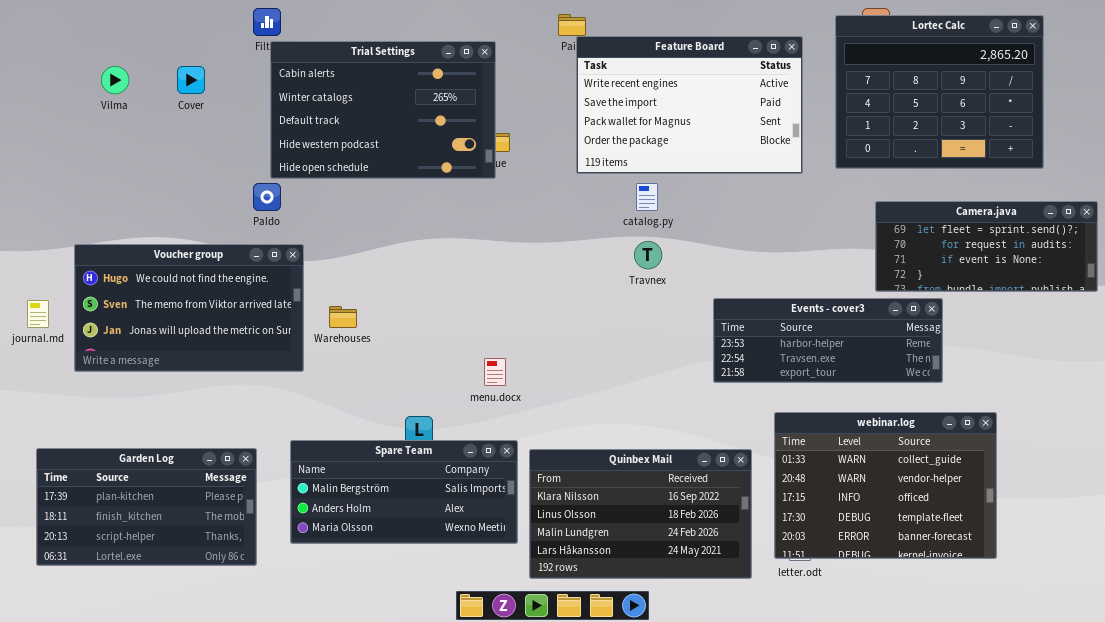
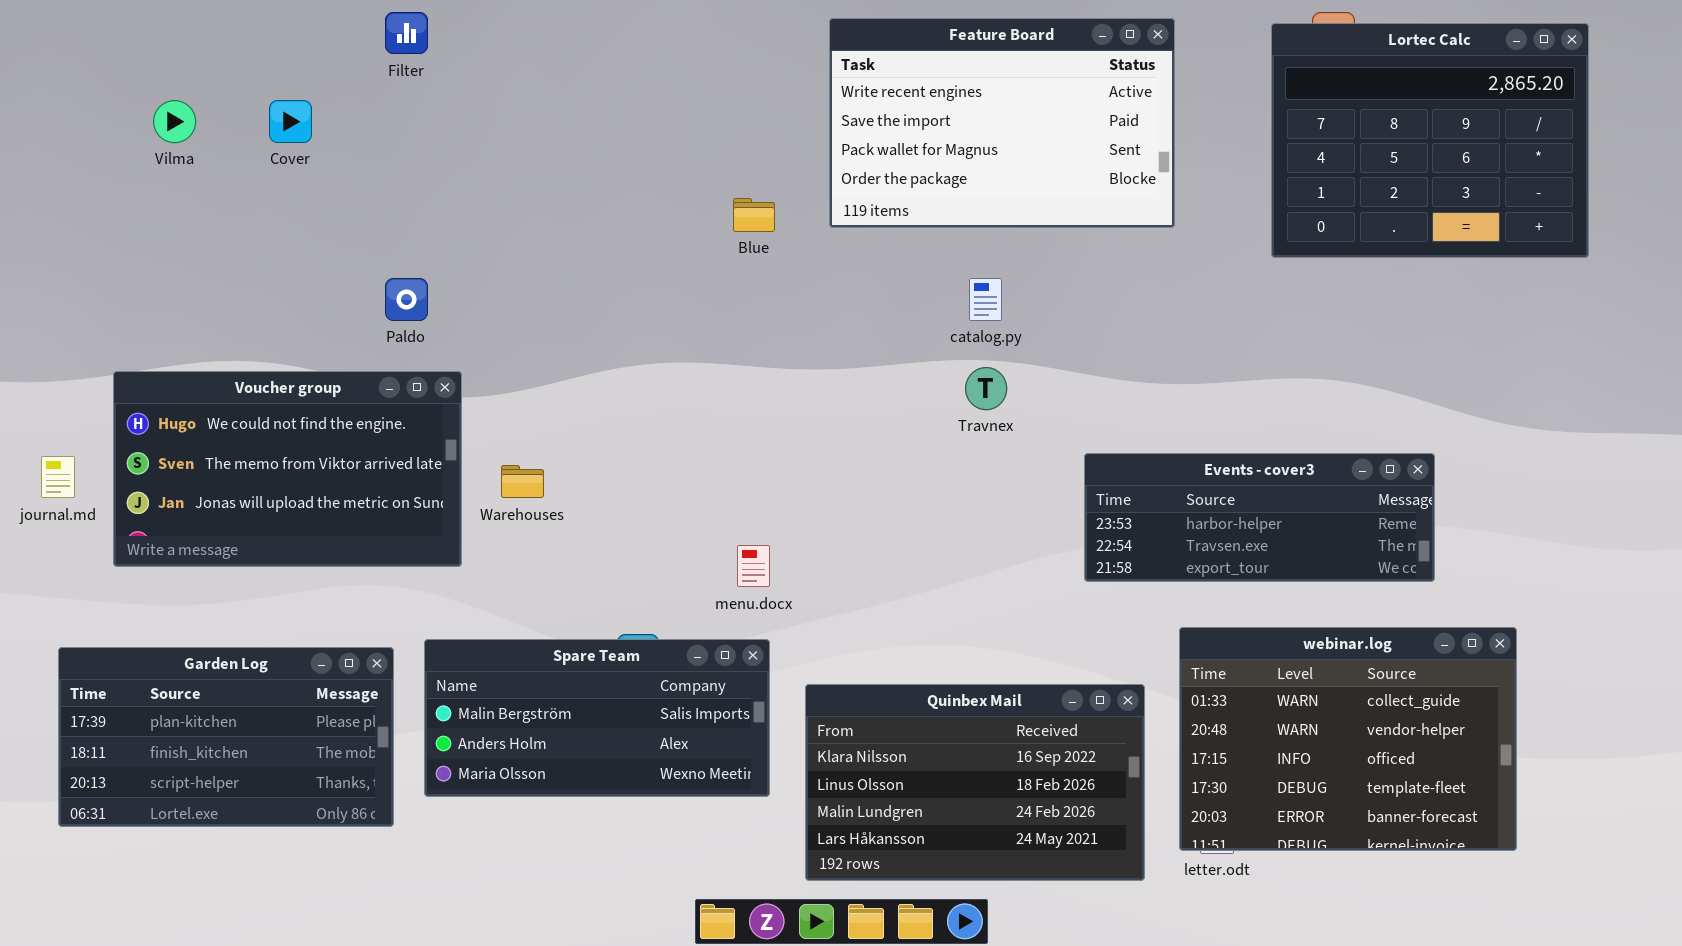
Feature Board: [576,36,803,174] -> [829,18,1175,228], moved
Trial Settings: [270,41,496,179] -> none, closed
Camera.java: [875,201,1098,292] -> none, closed
Spare Team: [290,440,518,544] -> [424,639,770,797], moved
Garden Log: [36,448,257,566] -> [58,647,394,827], moved

